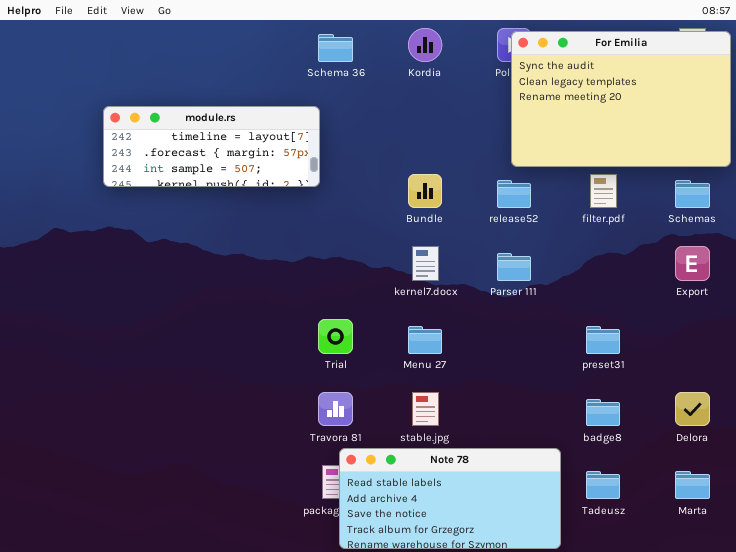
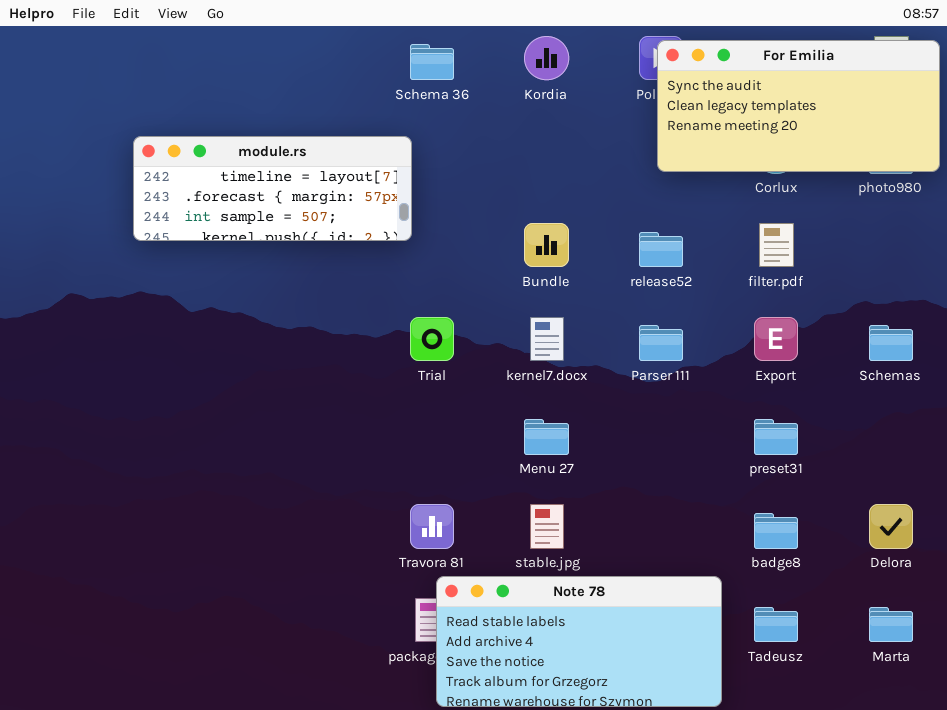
For Emilia: [511,31,731,167] -> [657,40,940,172], resized
Schemas: [675,180,710,208] -> [869,325,913,361], moved
Export: [675,246,710,281] -> [754,317,798,361], moved
Trial: [318,319,353,354] -> [410,317,454,361], moved

